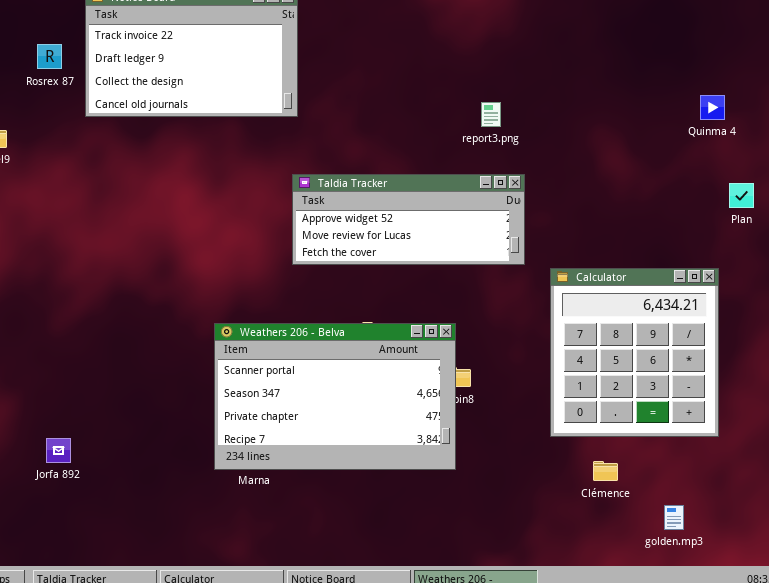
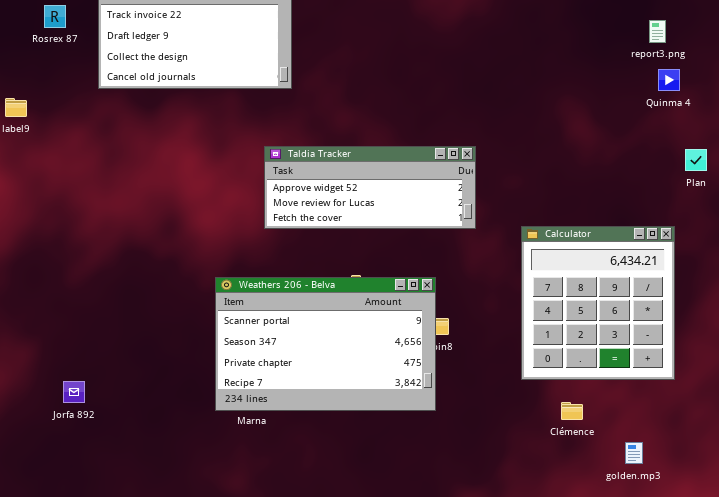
Rosrex 87: [37,44,62,69] -> [44,5,66,28], moved
report3.png: [481,102,501,127] -> [649,20,666,43], moved
Taldia Tracker: [292,174,525,265] -> [264,146,476,229], moved

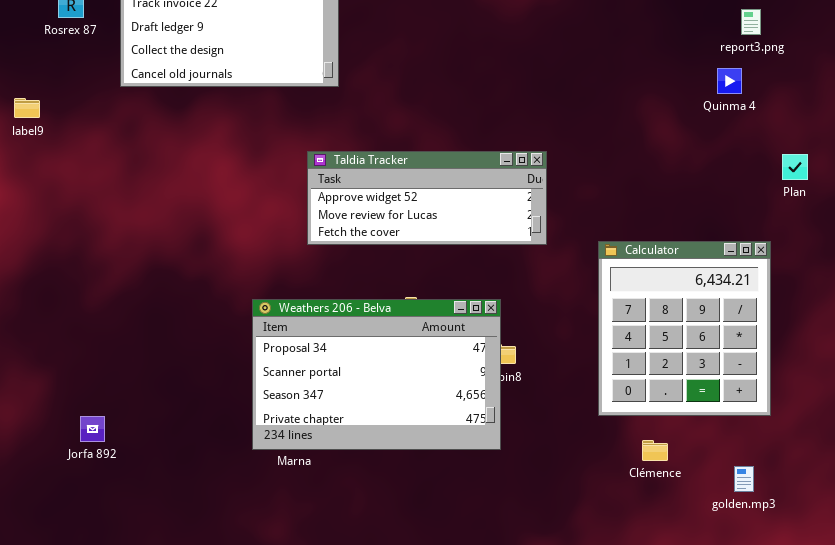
Quinma 4: [658,69,680,91] -> [717,68,742,94], moved
Weathers 206 - Belva: [215,277,436,411] -> [252,299,501,450], scrolled up 1 row
golden.mp3: [625,442,643,464] -> [734,466,754,492], moved

